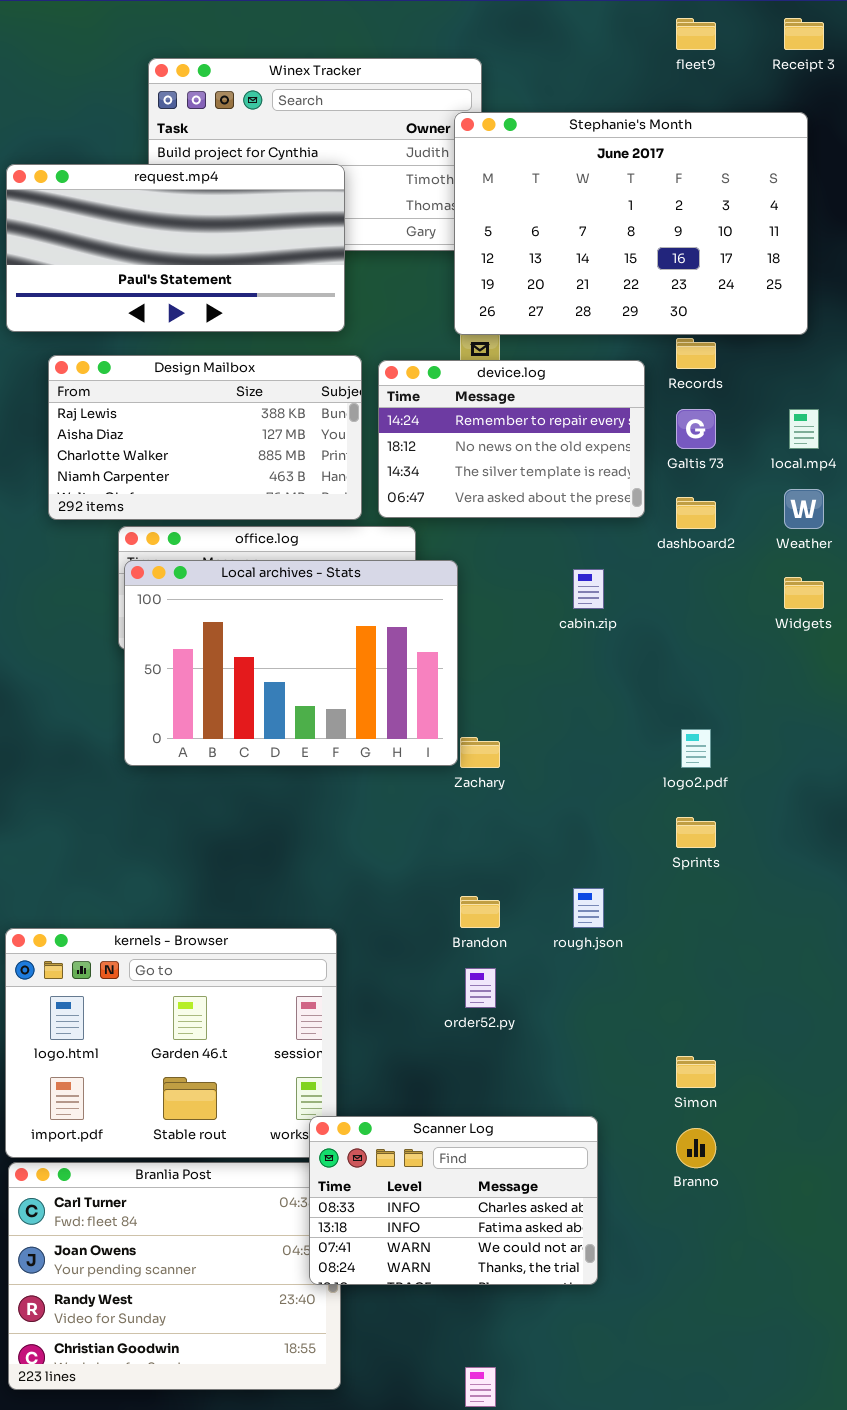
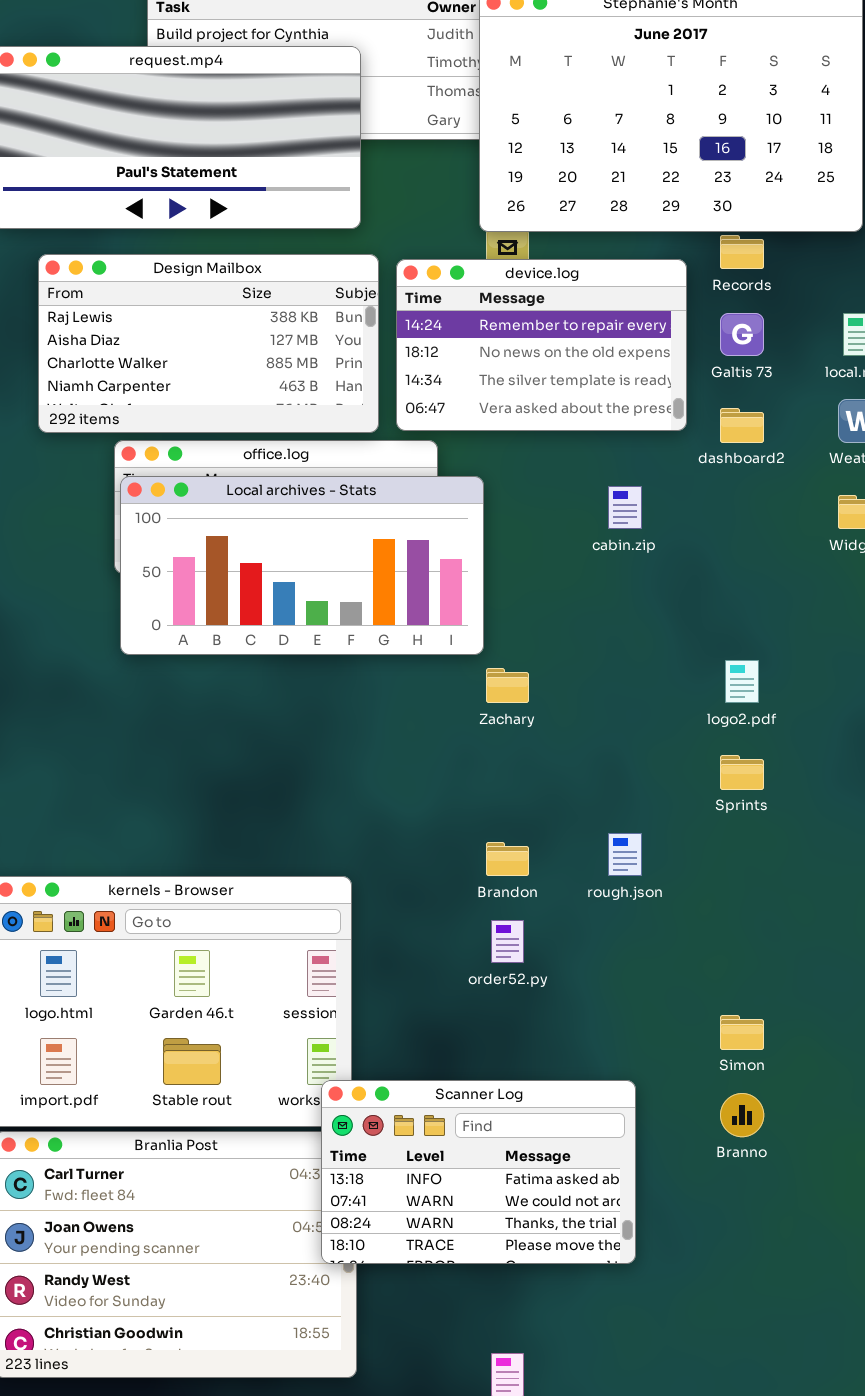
Local archives - Stats: [124,560,458,766] -> [120,476,484,655], resized
Scanner Log: [309,1116,598,1285] -> [321,1080,636,1264], scrolled down 1 row

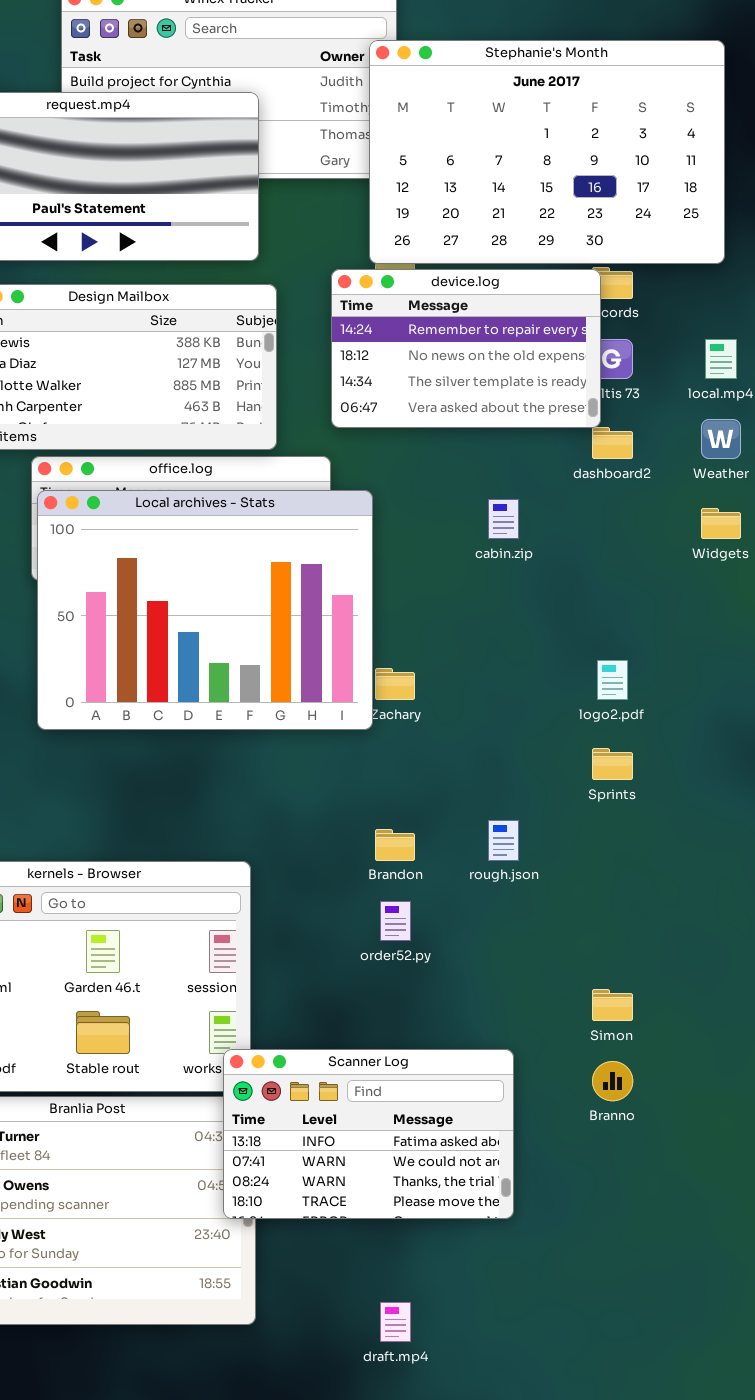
device.log: [396,259,687,431] -> [331,269,601,428], moved
Local archives - Stats: [120,476,484,655] -> [37,490,373,730], resized

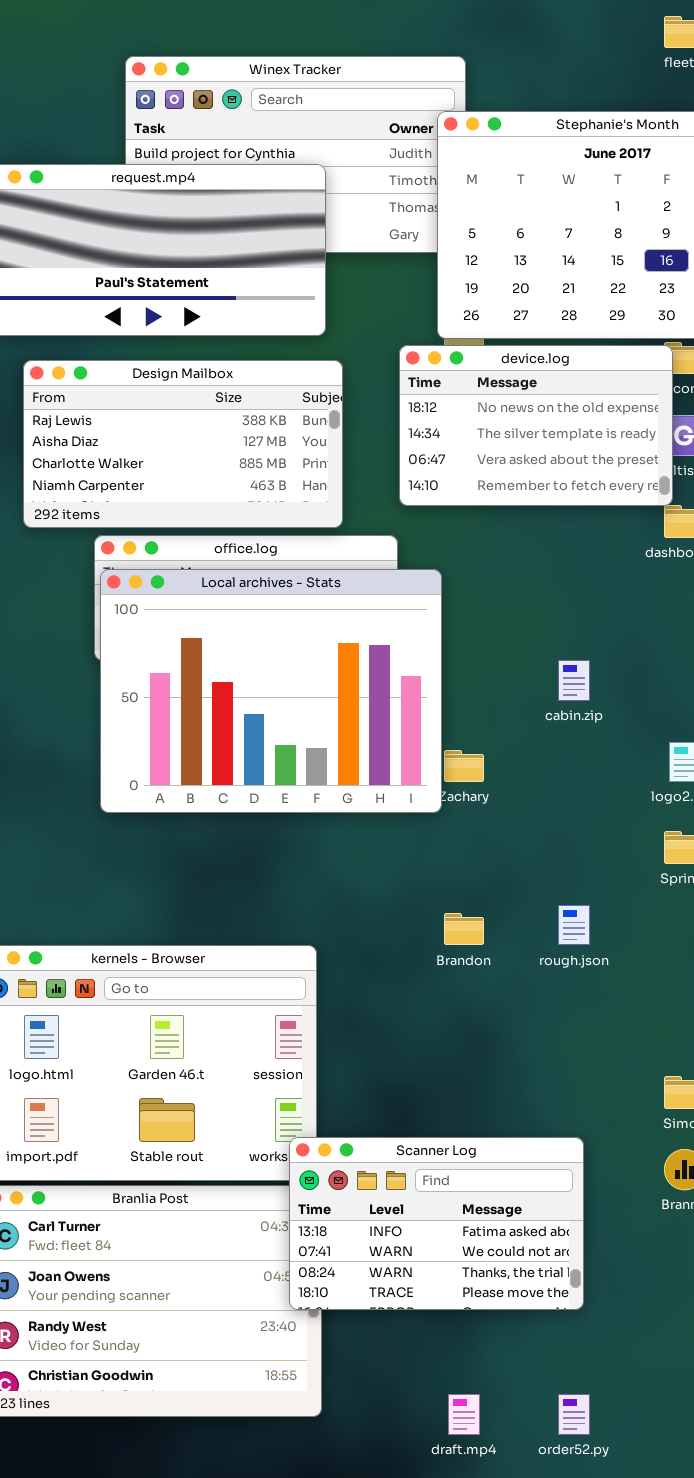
device.log: [331,269,601,428] -> [399,345,673,506], scrolled down 1 row
cabin.zip: [488,499,519,539] -> [558,660,590,701], moved
order52.py: [380,901,411,941] -> [558,1394,590,1435], moved

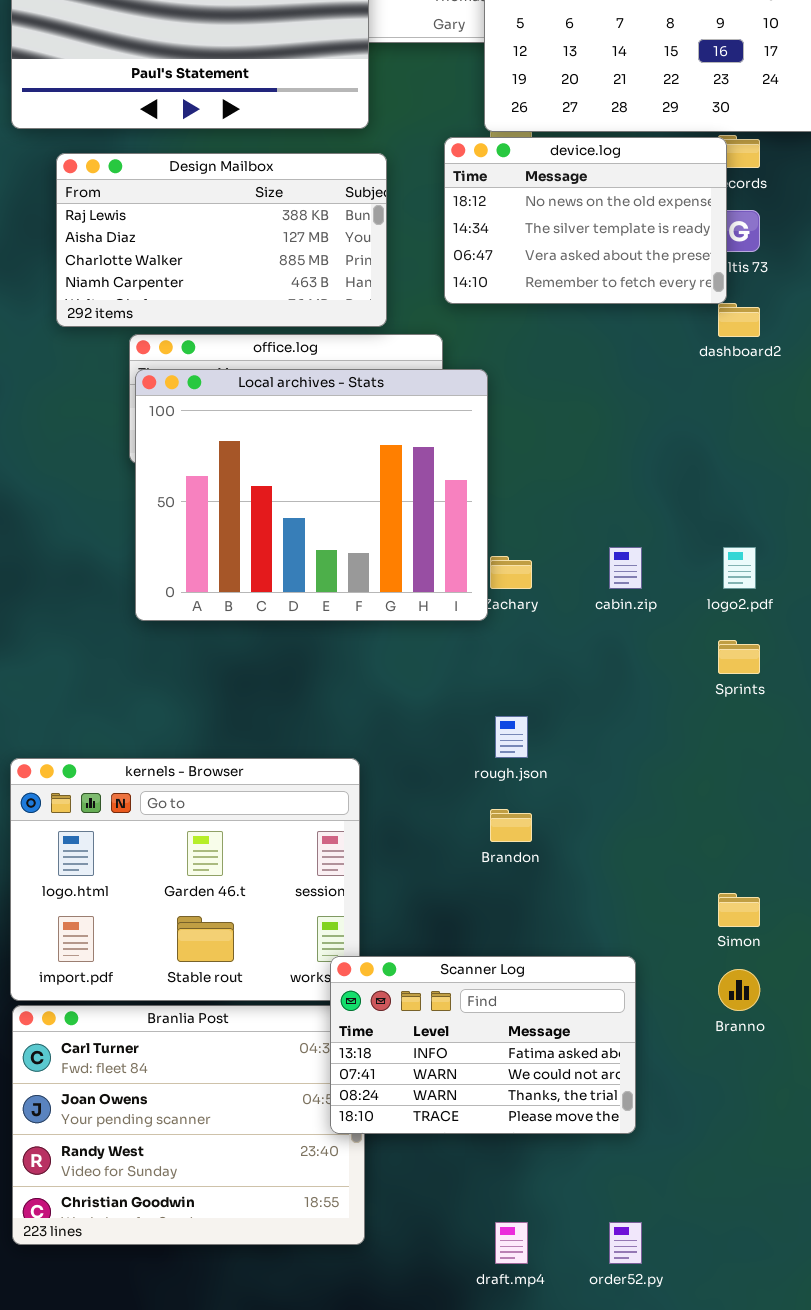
cabin.zip: [558,660,590,701] -> [609,547,642,589], moved
rough.json: [558,905,590,945] -> [495,716,528,758], moved
Brandon: [444,913,484,945] -> [490,809,532,842], moved

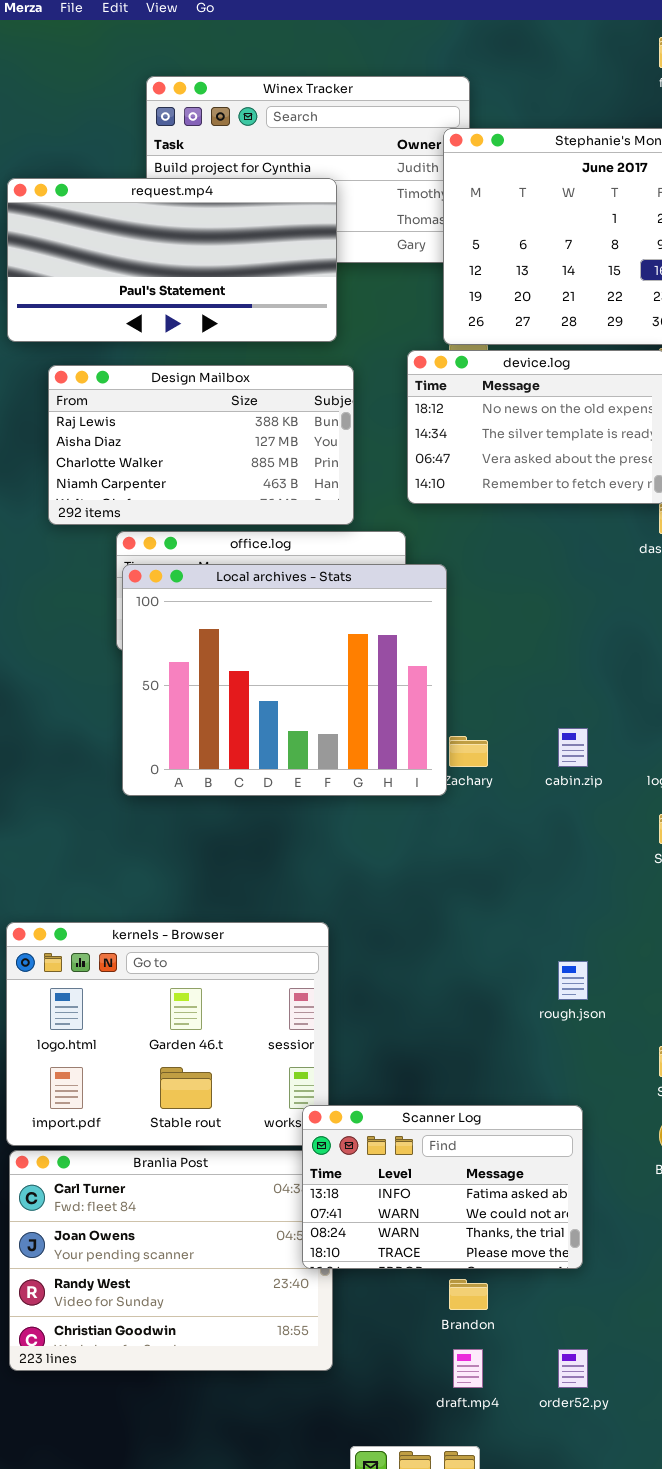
rough.json: [495,716,528,758] -> [558,961,588,1000], moved
Brandon: [490,809,532,842] -> [449,1279,488,1310], moved

